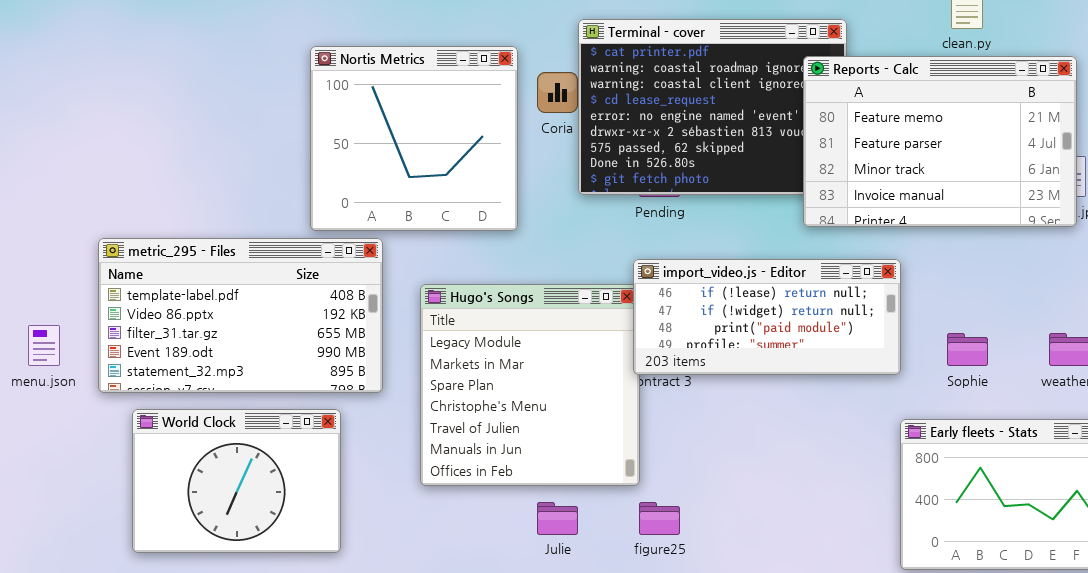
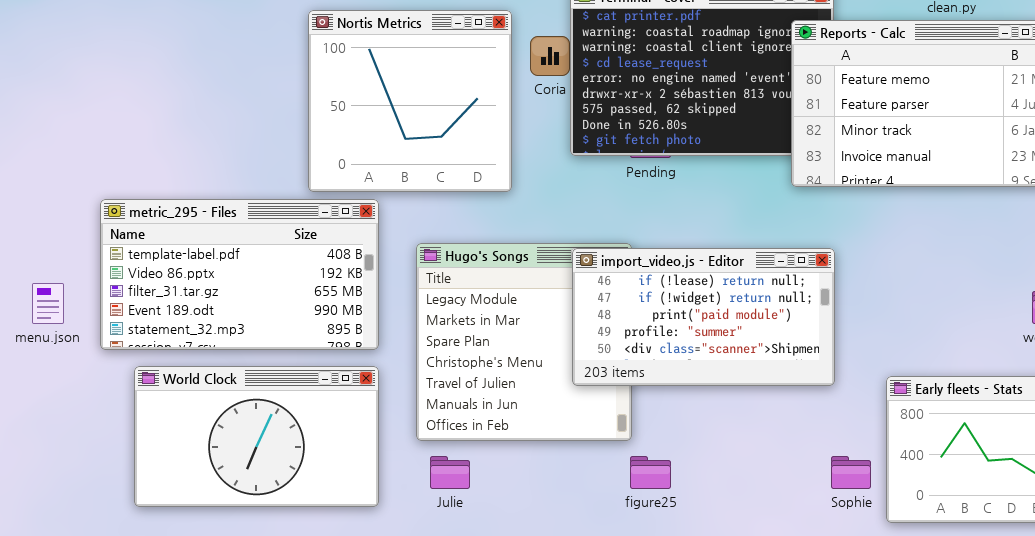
import_video.js - Editor: [633,259,901,375] -> [572,248,835,386], moved, resized
Sophie: [947,333,988,366] -> [831,456,871,489], moved
World Clock: [132,409,341,553] -> [134,366,379,507], resized
Julie: [537,502,578,535] -> [430,456,470,489], moved

